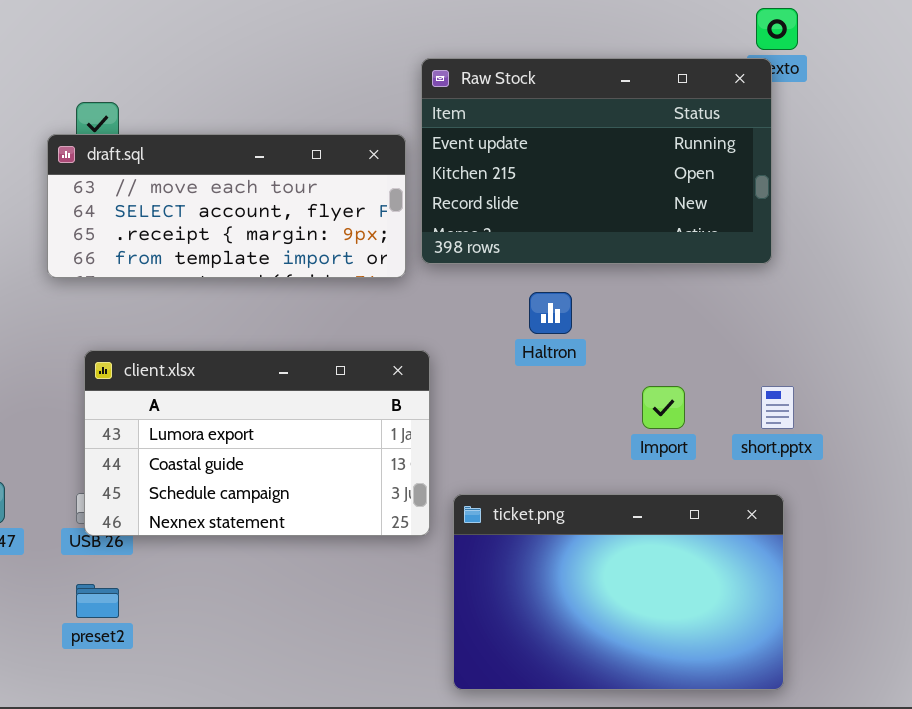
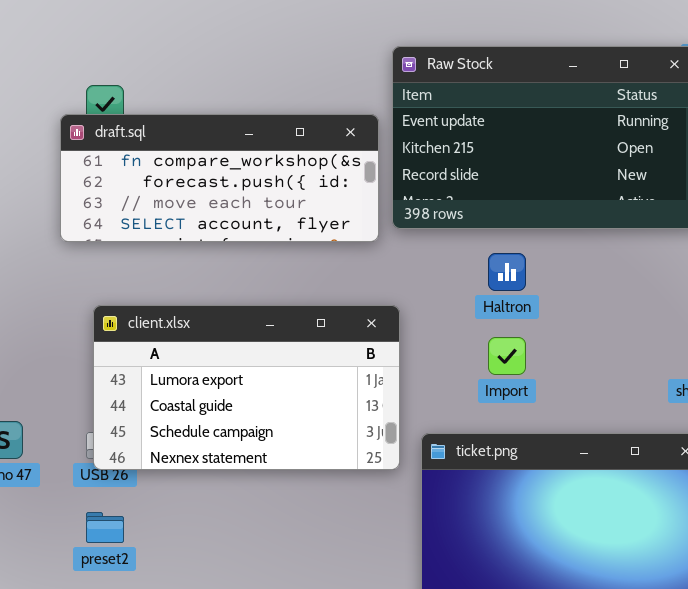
draft.sql: [47,134,406,278] -> [60,114,379,242], scrolled up 2 rows
Import: [642,386,685,429] -> [488,337,526,375], moved

